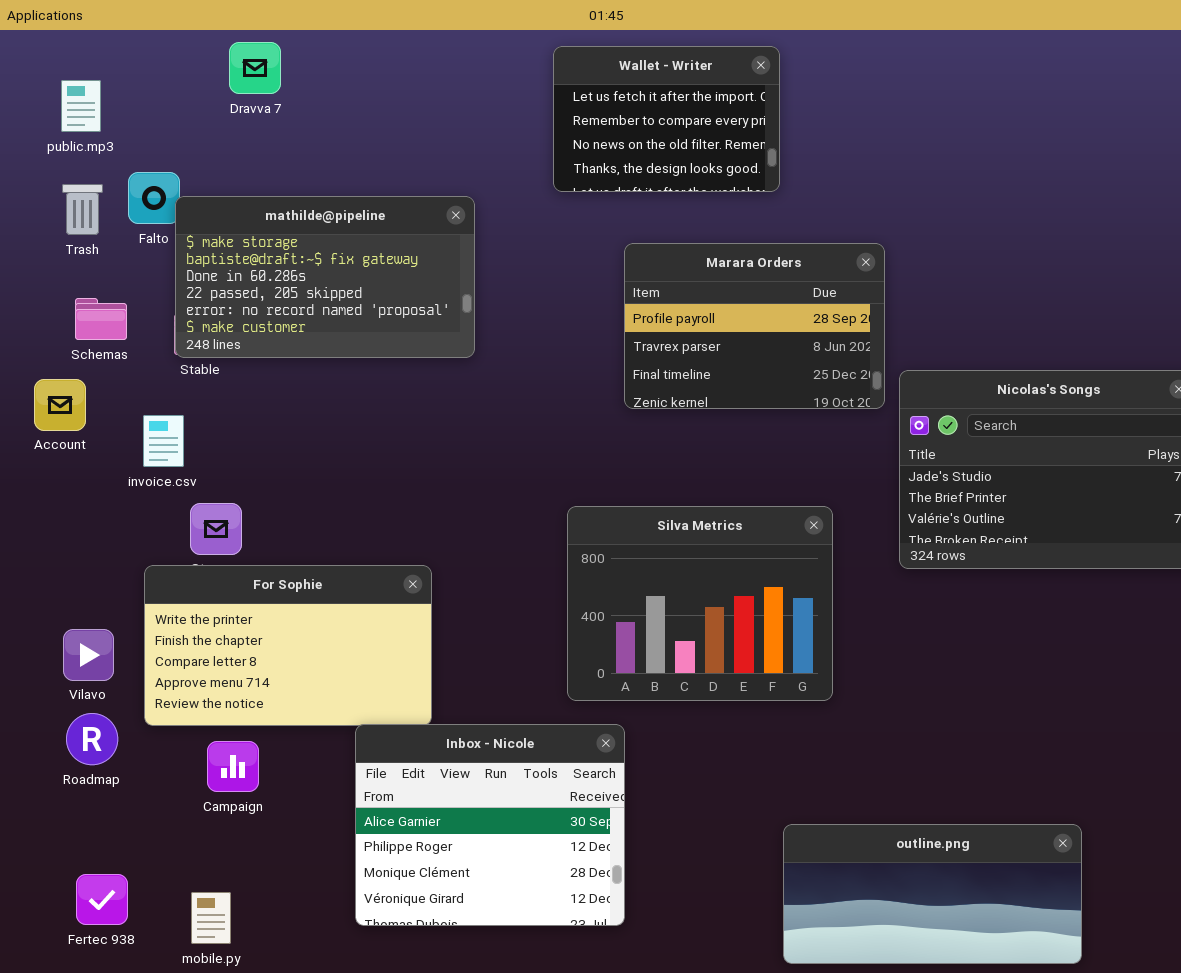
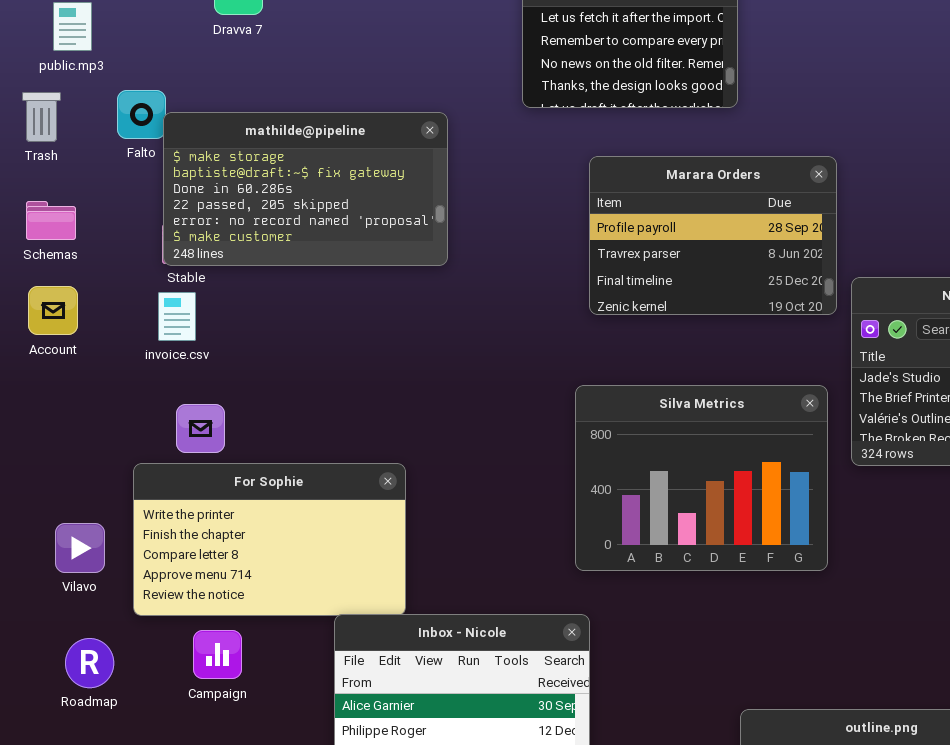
Trash: [62,184,103,235] -> [22,92,61,142], moved
Schemas: [75,298,127,340] -> [26,201,76,240], moved
invoice.csv: [143,415,184,467] -> [158,292,196,341], moved
Silva Metrics: [567,506,833,701] -> [575,385,828,571], moved
Roadmap: [66,713,118,765] -> [65,638,114,688], moved

